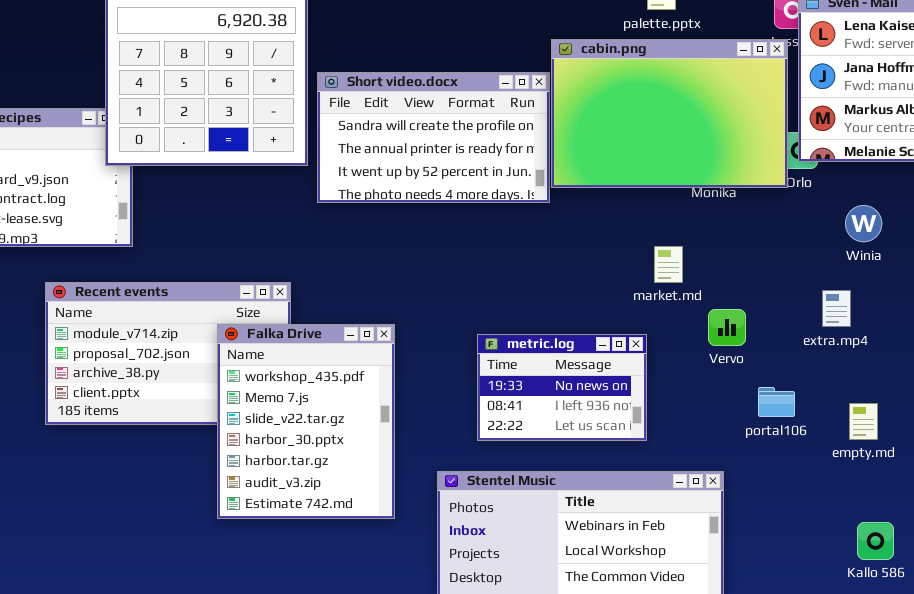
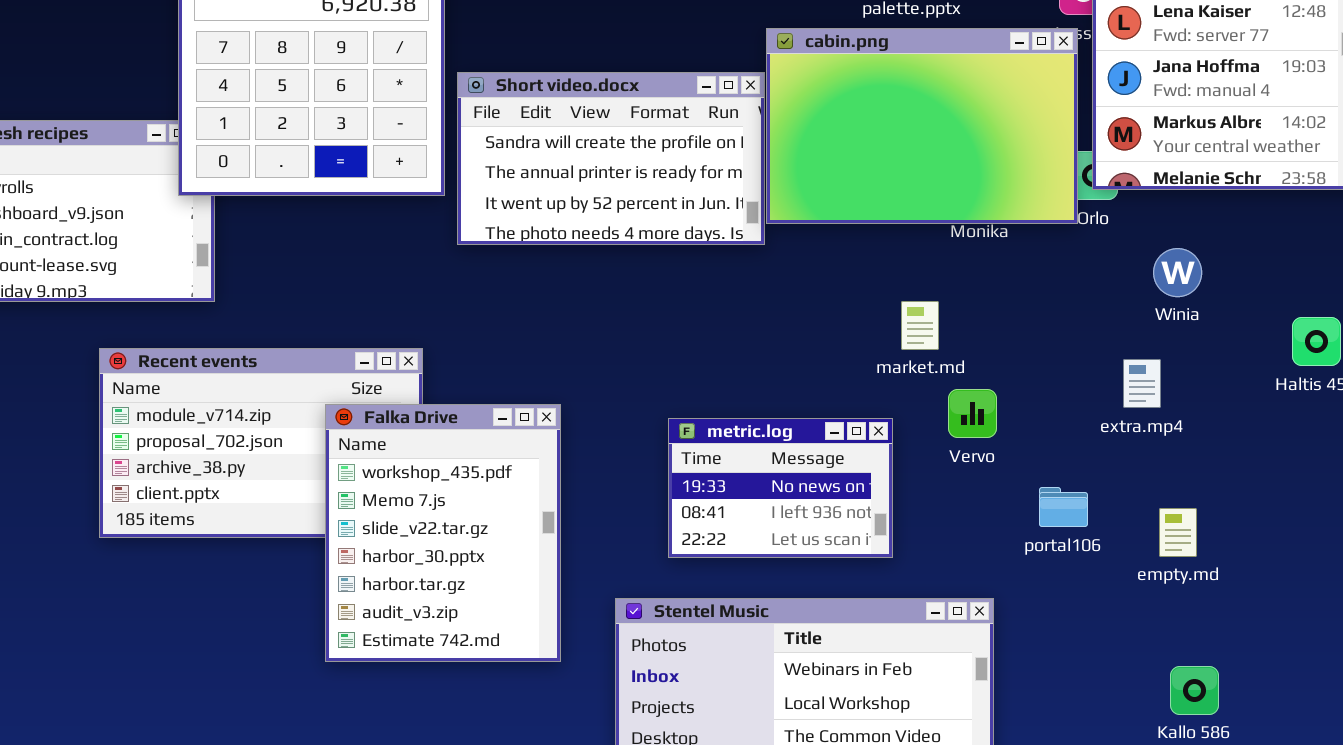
Vervo: [708,309,746,346] -> [948,389,997,438], moved

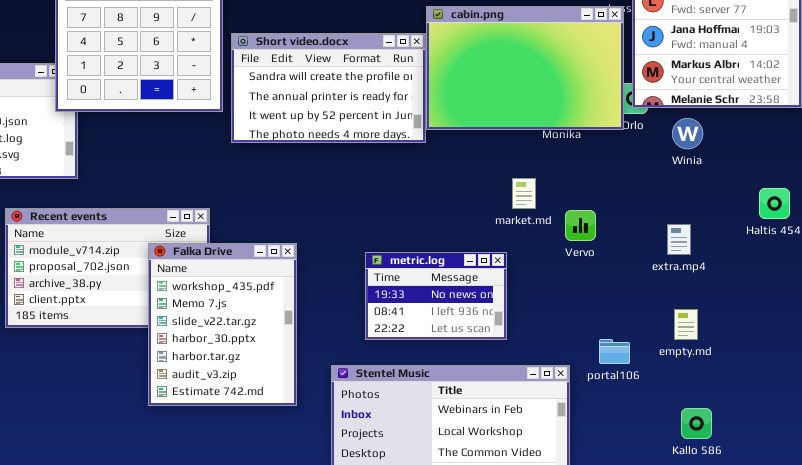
Winia: [1153,248,1202,297] -> [672,118,703,149], moved
extra.mp4: [1123,359,1161,408] -> [667,224,691,255], moved
Vervo: [948,389,997,438] -> [565,210,596,241], moved
portal106: [1039,487,1088,527] -> [599,339,630,364], moved

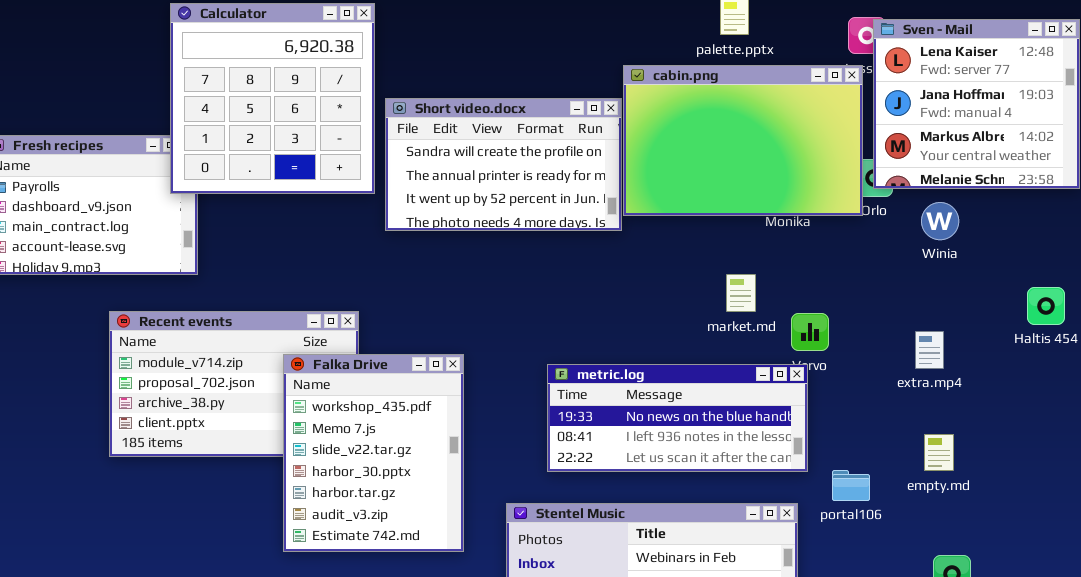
metric.log: [365,252,507,340] -> [547,364,808,472], resized

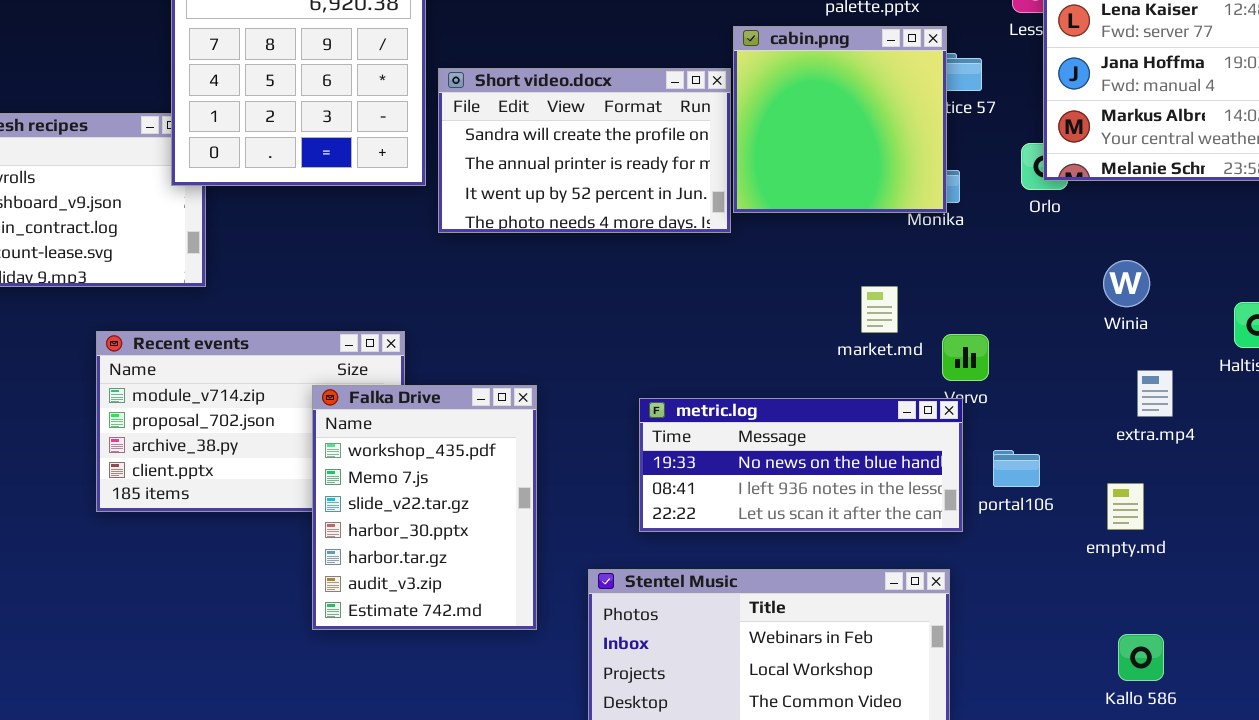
cabin.png: [623,65,863,216] -> [733,26,947,213], resized
Winia: [921,202,959,240] -> [1103,260,1150,307], moved
extra.mp4: [915,331,944,369] -> [1137,370,1173,417], moved
portal106: [832,470,870,501] -> [993,450,1040,487], moved

